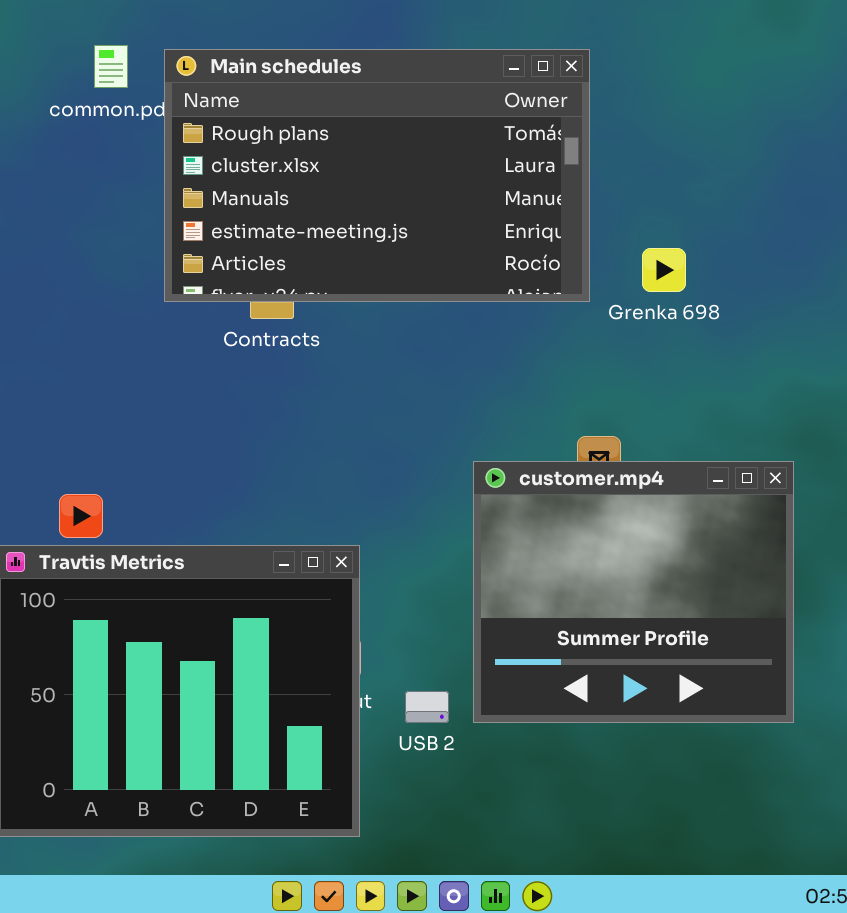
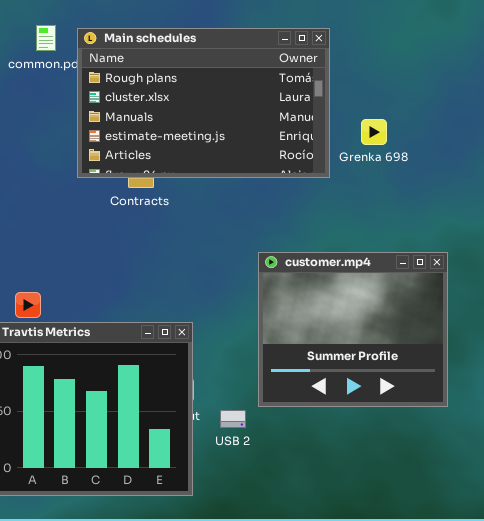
Grenka 698: [642,248,686,292] -> [361,119,387,145], moved
customer.mp4: [473,461,794,723] -> [258,252,448,407], moved

